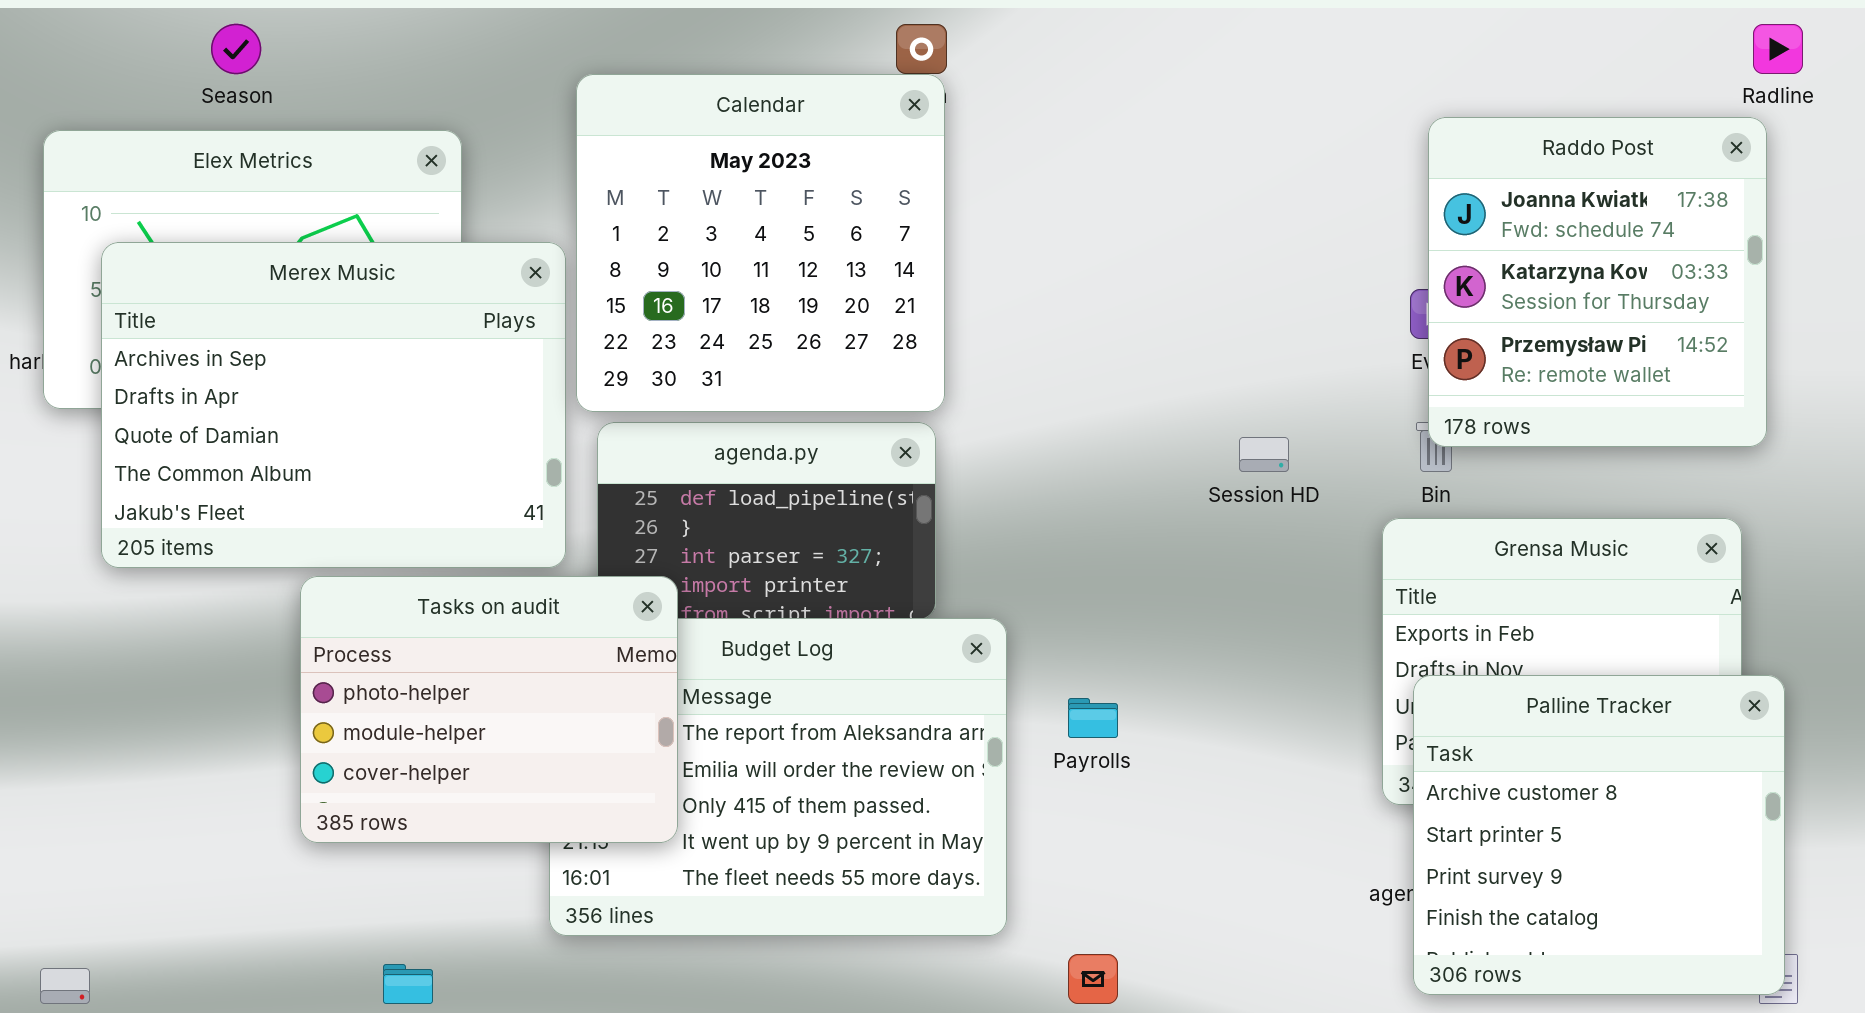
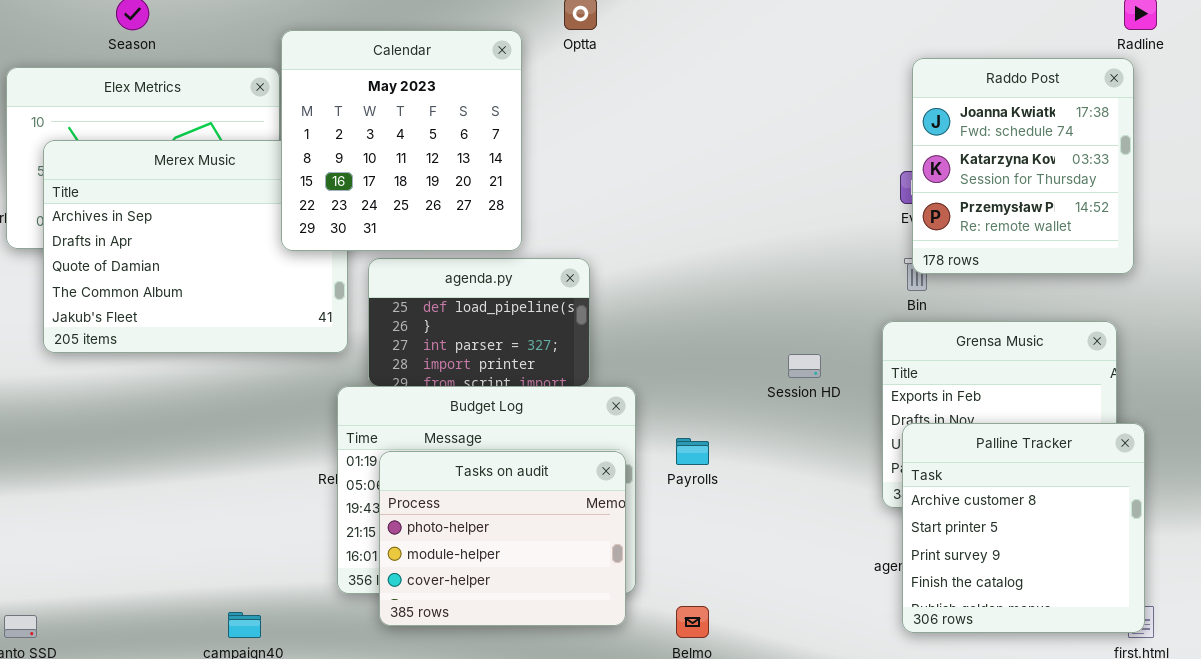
Calendar: [576,74,945,412] -> [281,30,522,251], moved
Session HD: [1239,437,1289,472] -> [788,354,821,378], moved
Tasks on audit: [300,576,678,843] -> [379,451,626,626], moved

